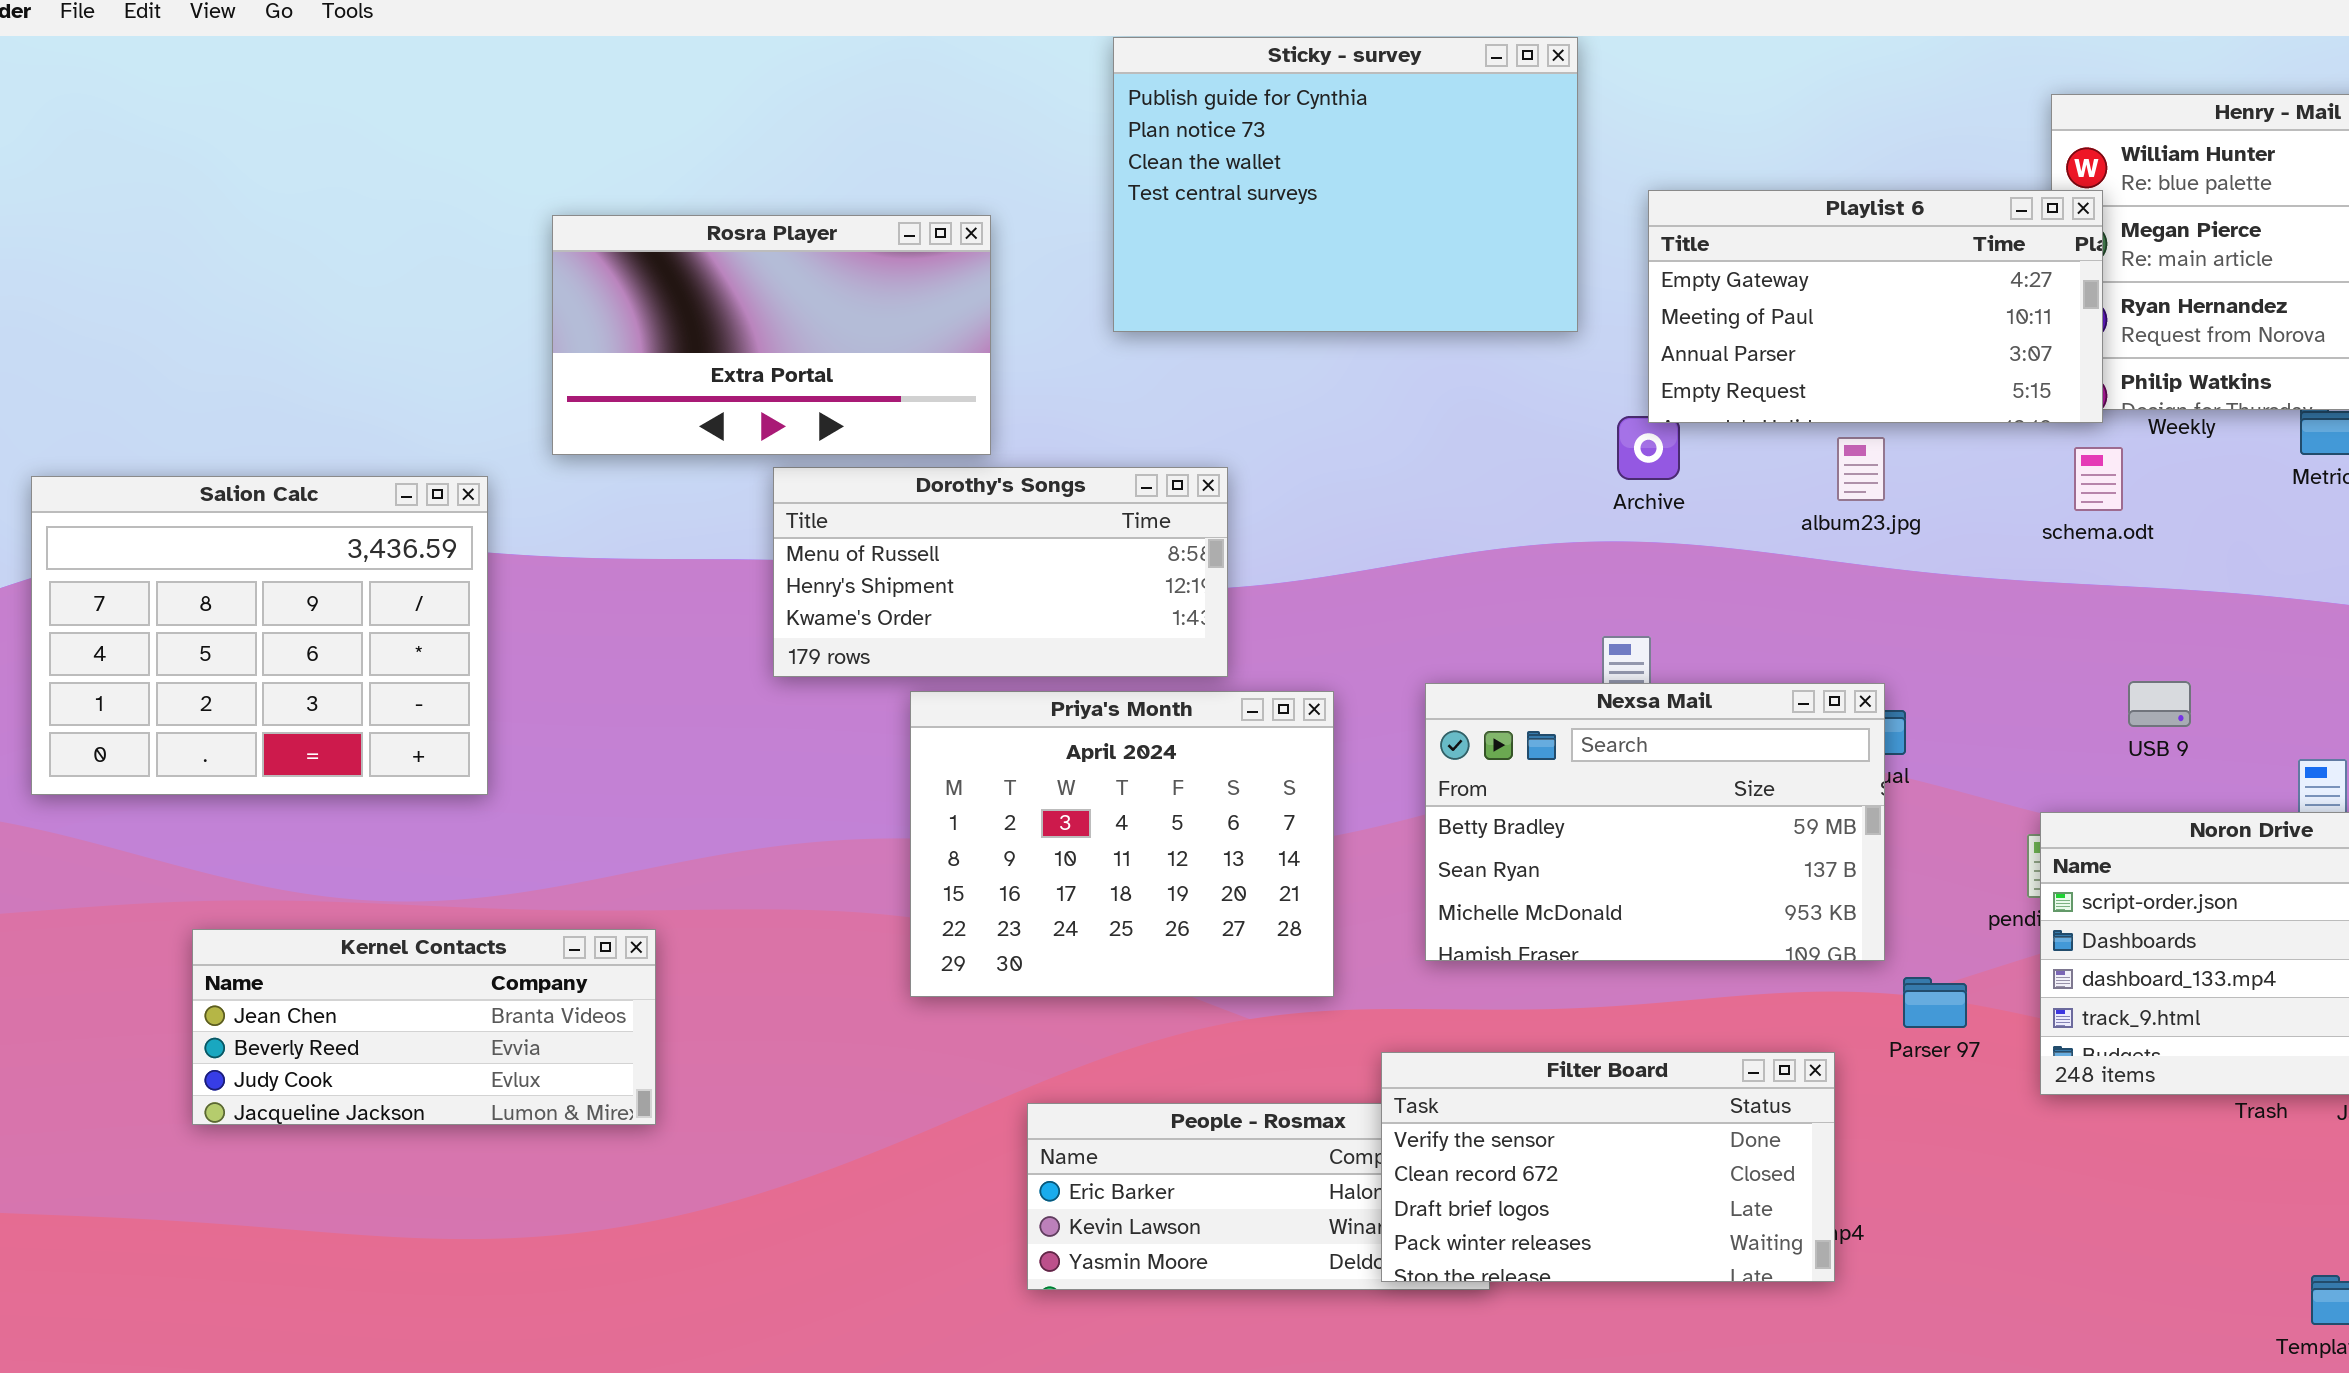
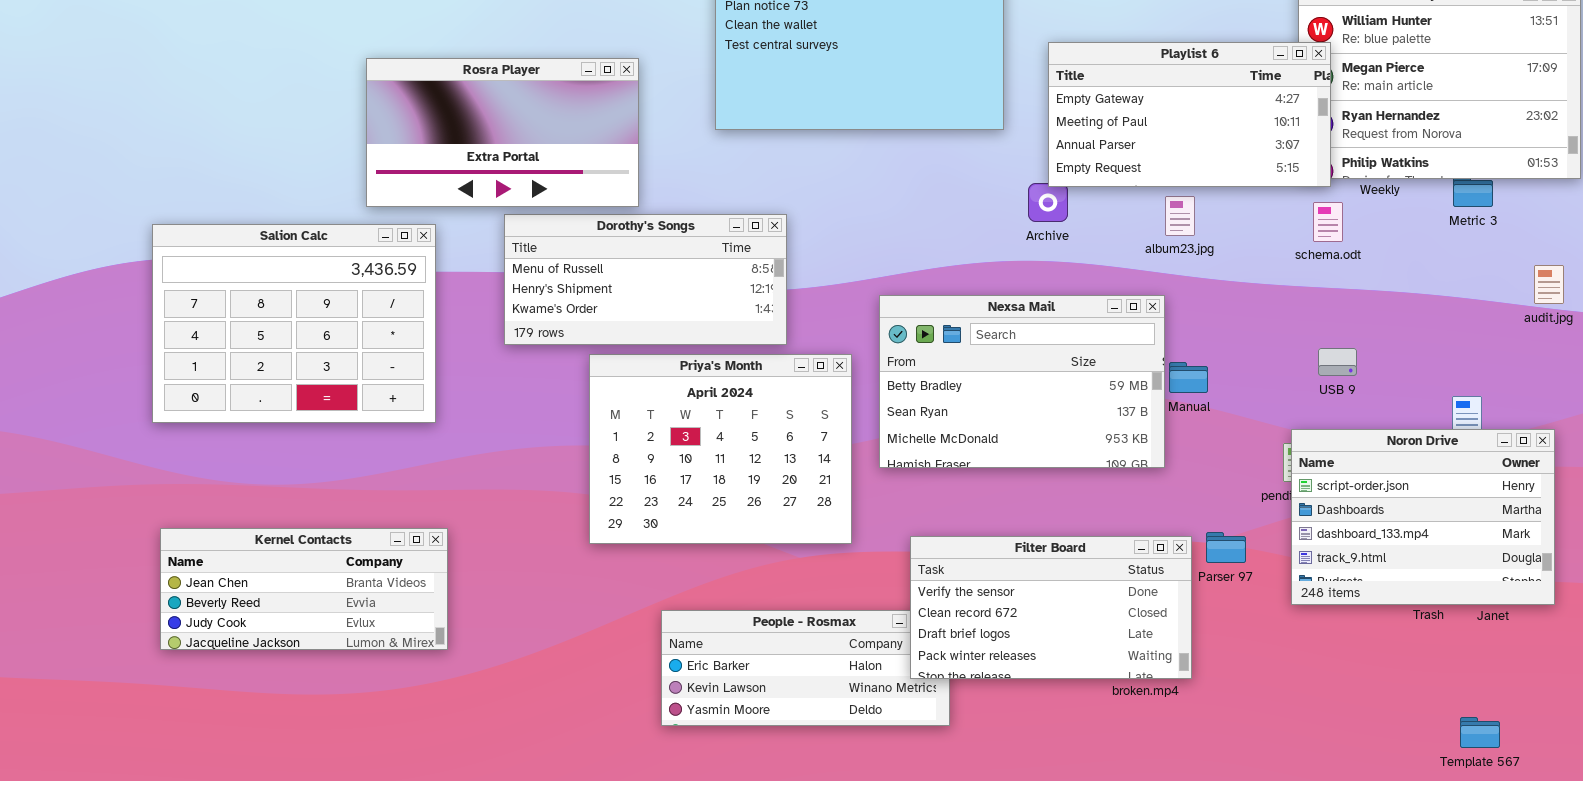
Salion Calc: [31,476,488,795] -> [152,224,436,423], moved
USB 9: [2128,681,2191,727] -> [1318,348,1357,376], moved
Nexsa Mail: [1425,683,1885,961] -> [879,295,1165,468], moved
Kernel Contacts: [192,929,656,1125] -> [160,528,448,650], moved
Filter Board: [1381,1052,1835,1282] -> [910,536,1192,679], moved

